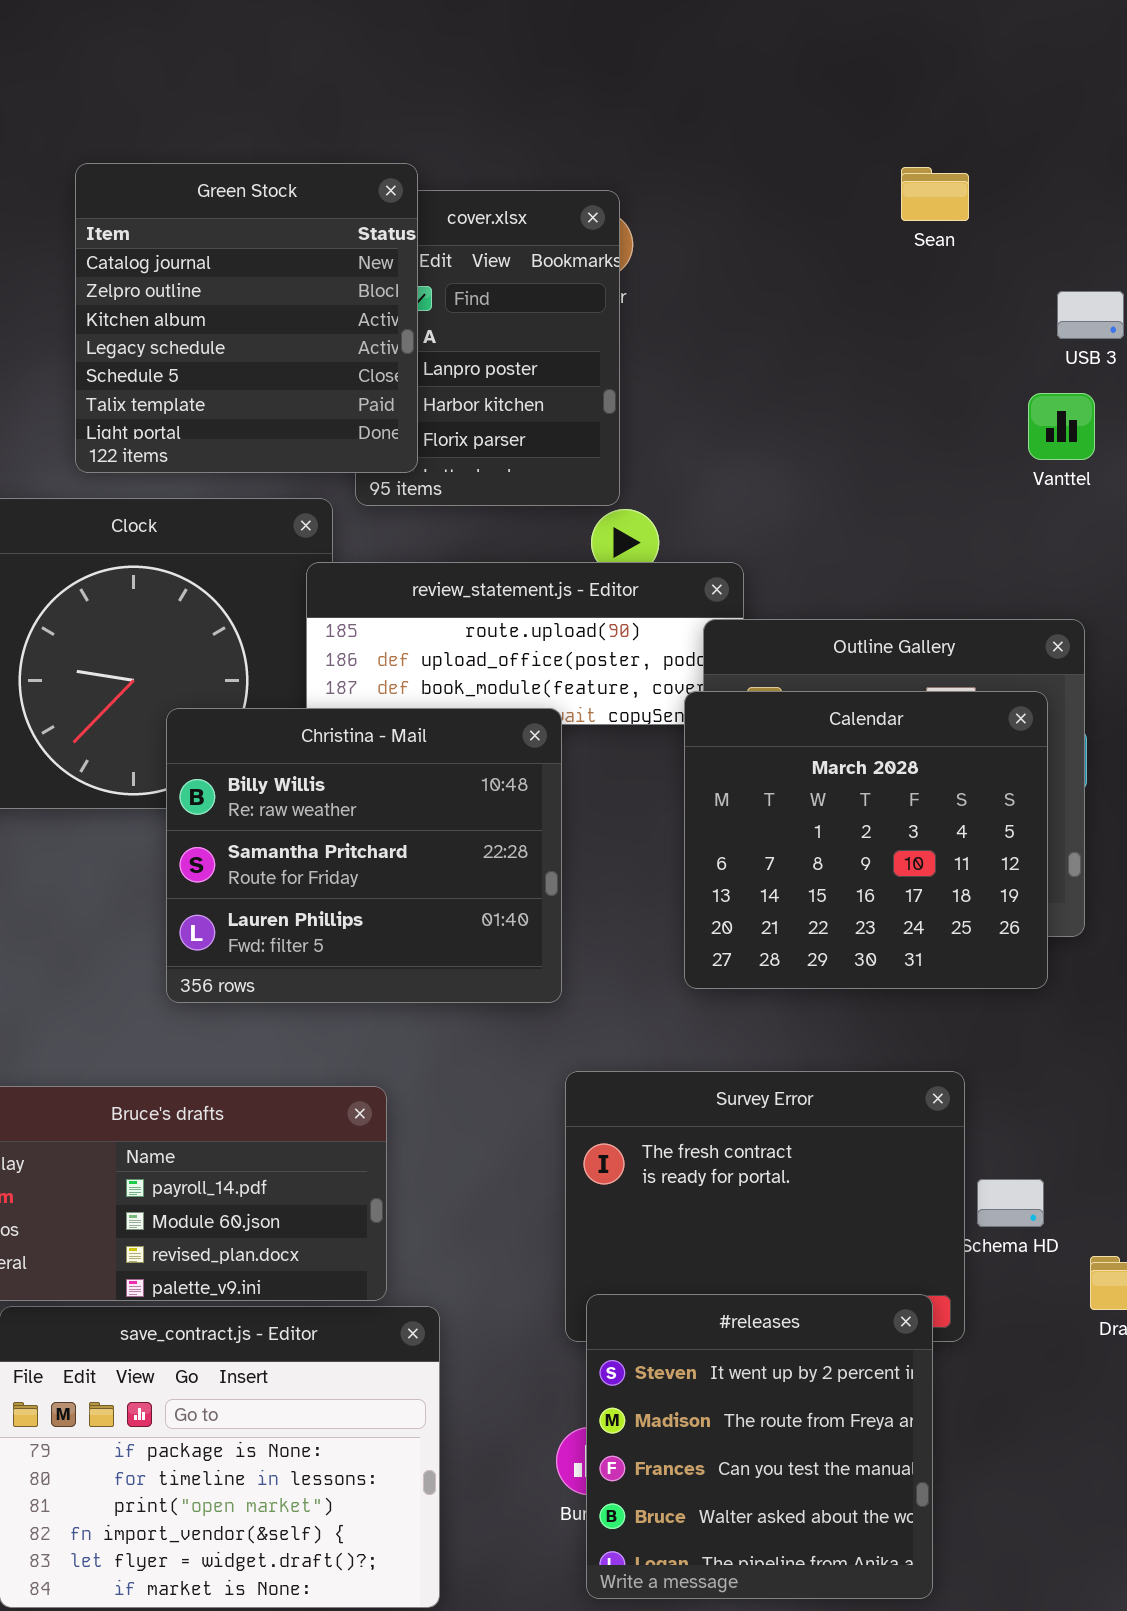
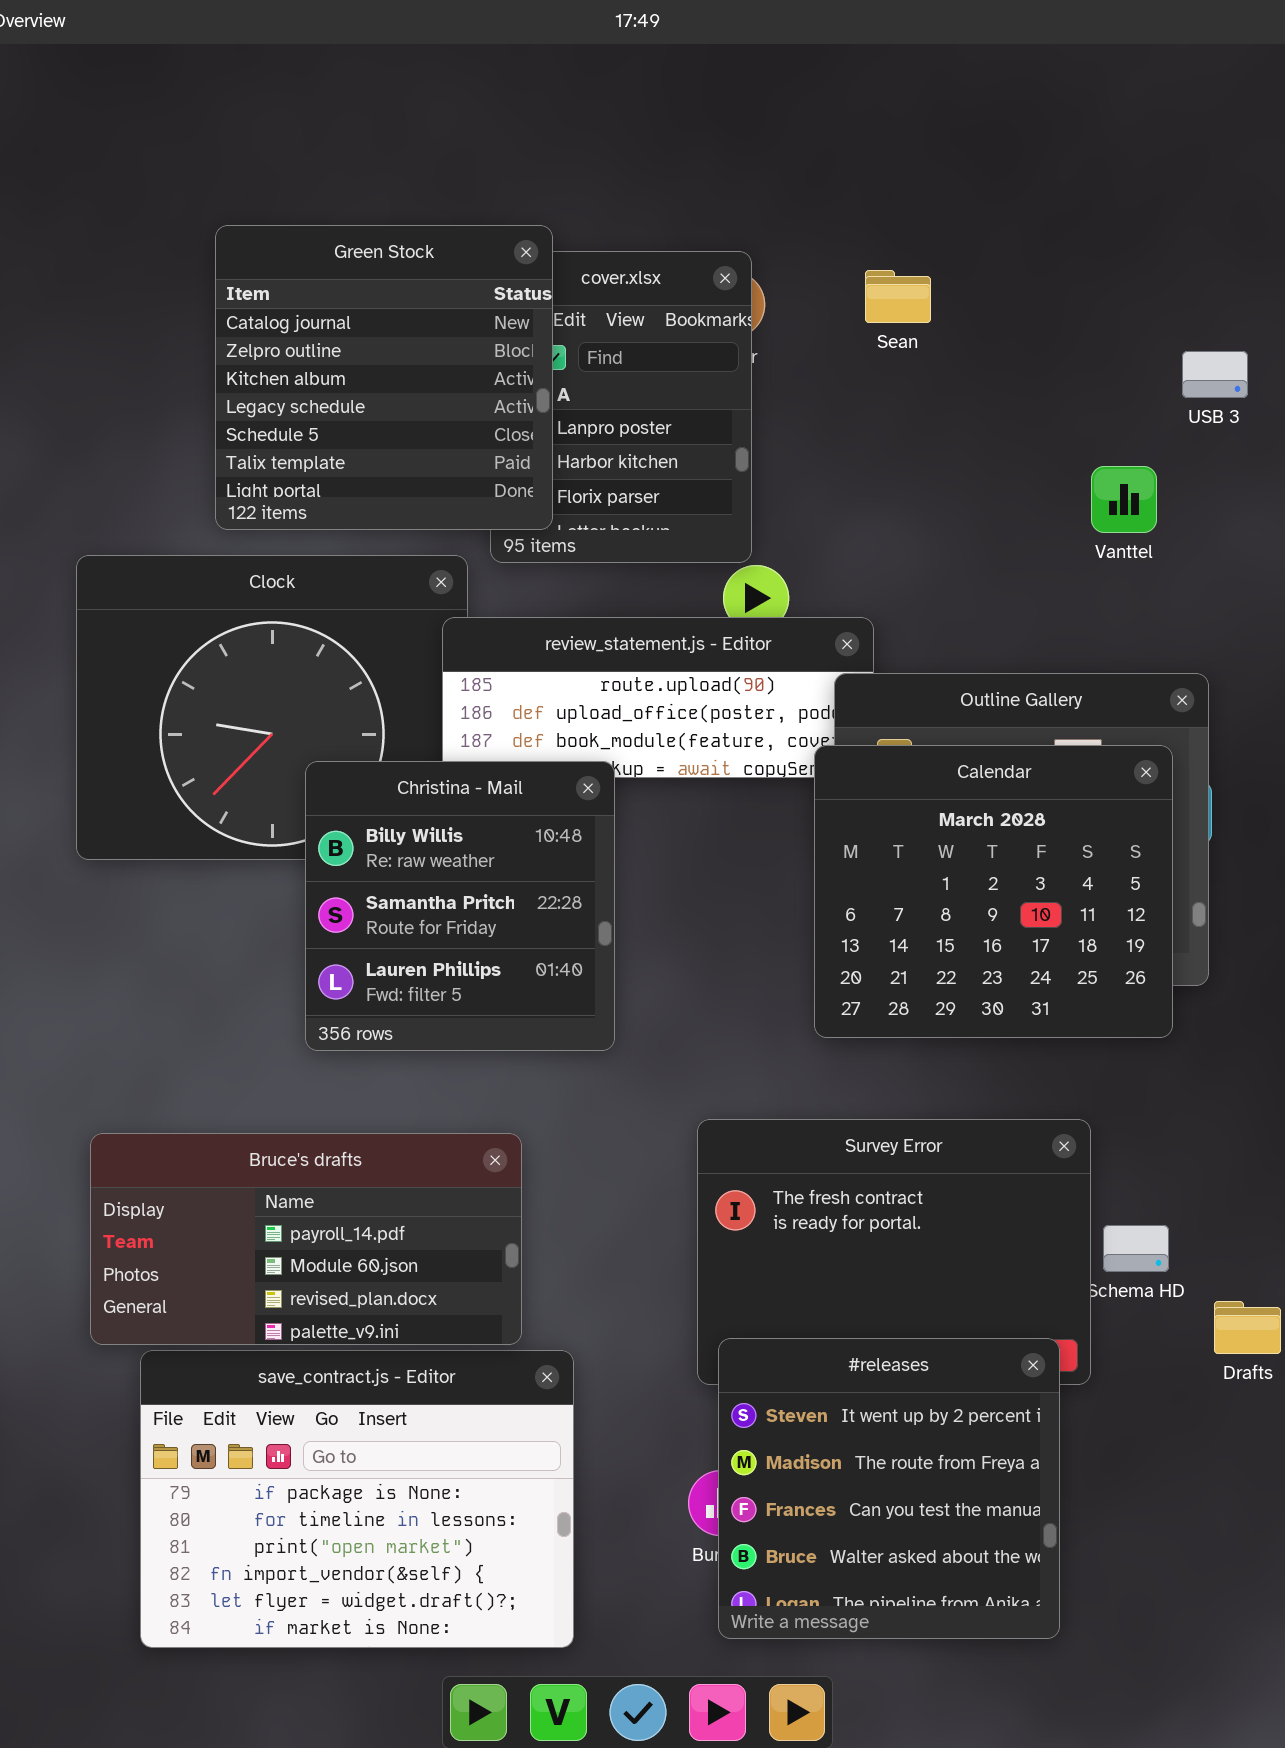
Sean: [901,167,969,221] -> [865,270,931,323], moved
Vanttel: [1028,393,1095,460] -> [1091,466,1157,533], moved
Christina - Mail: [166,708,562,1003] -> [305,761,615,1051], resized

